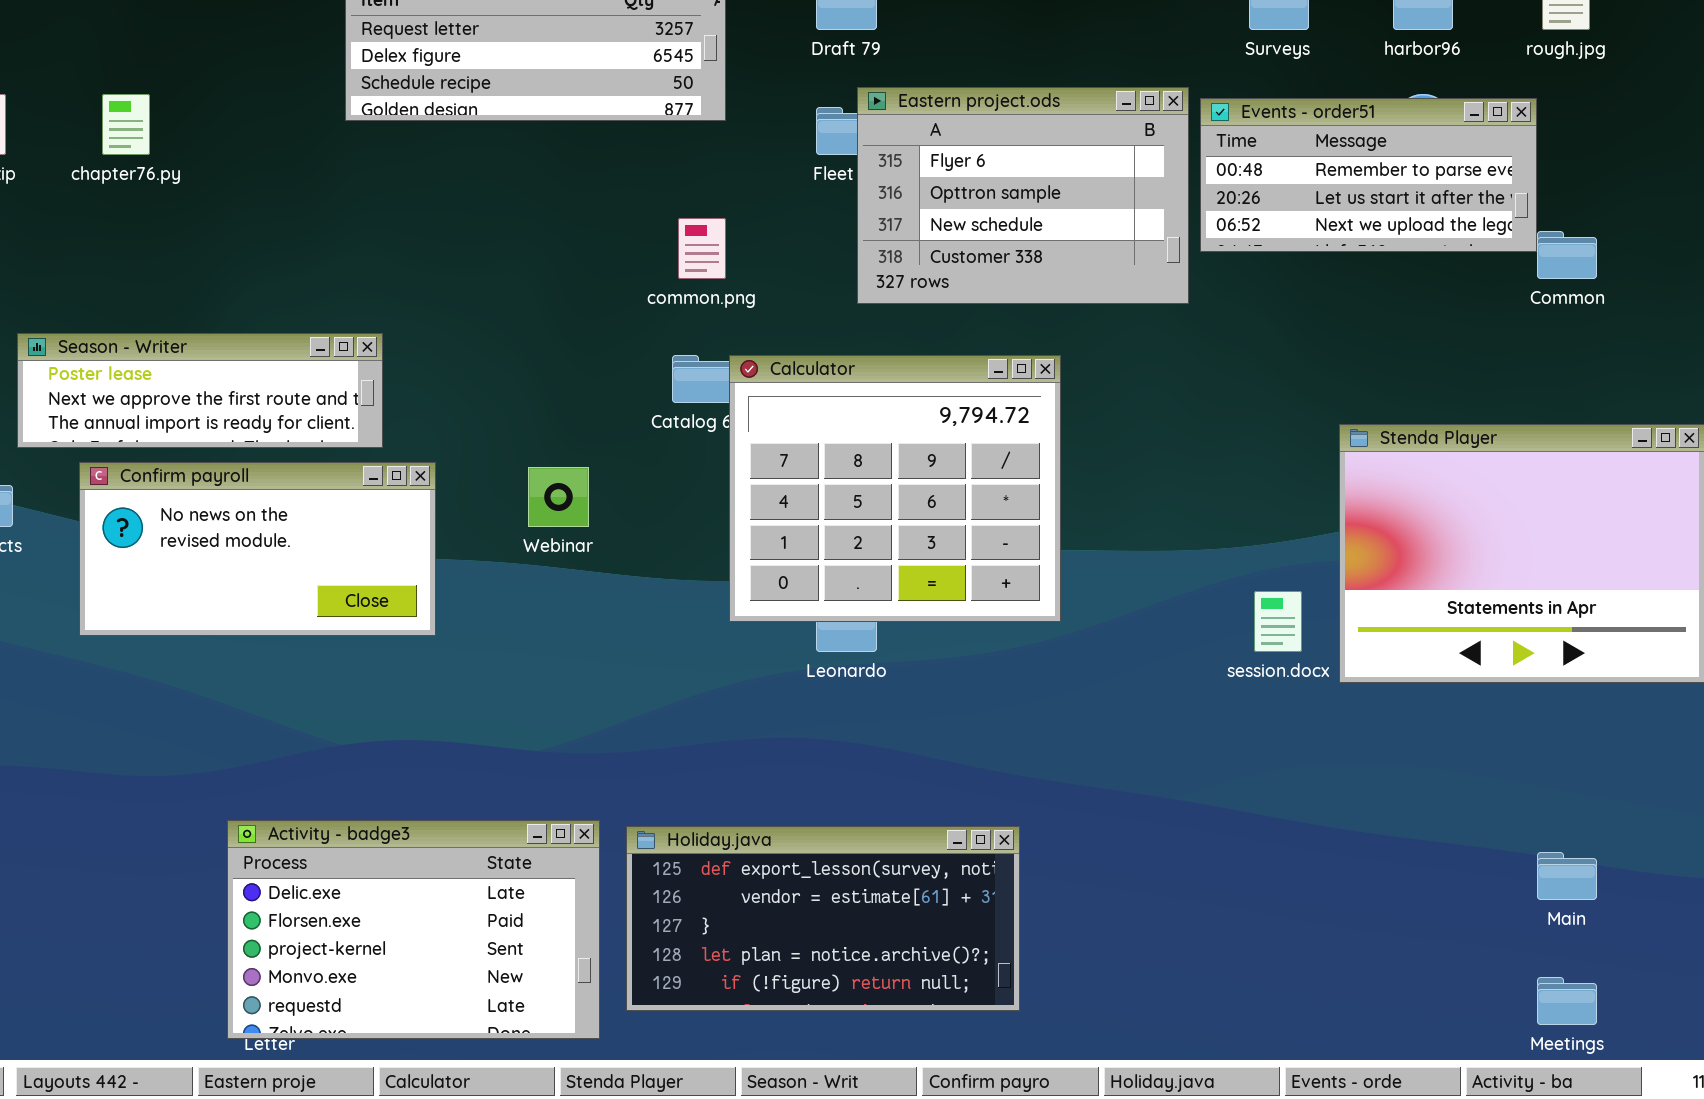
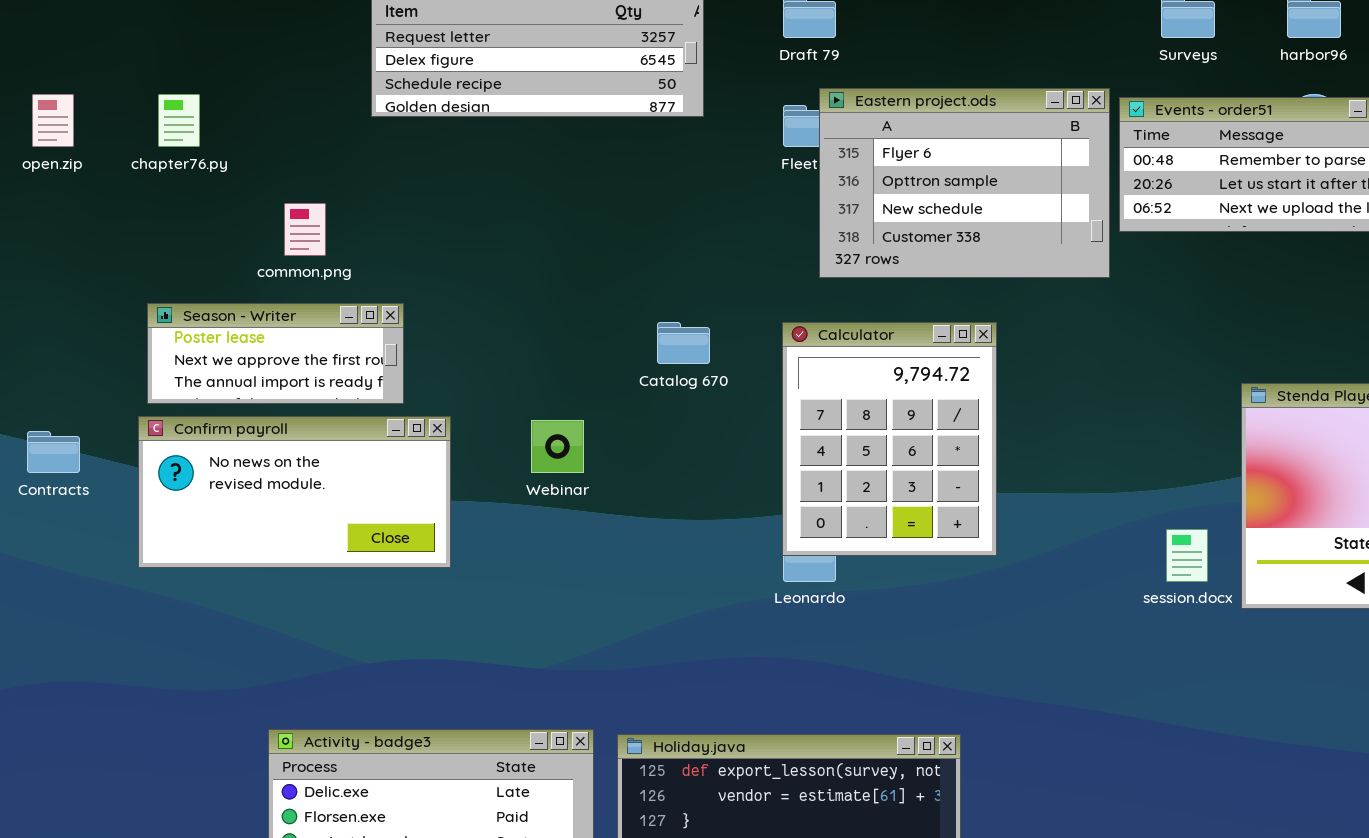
common.png: [678,218,726,279] -> [284,203,326,256], moved
Season - Writer: [17,333,383,448] -> [147,303,404,404], resized
Calculator: [729,355,1061,622] -> [782,322,997,556], resized

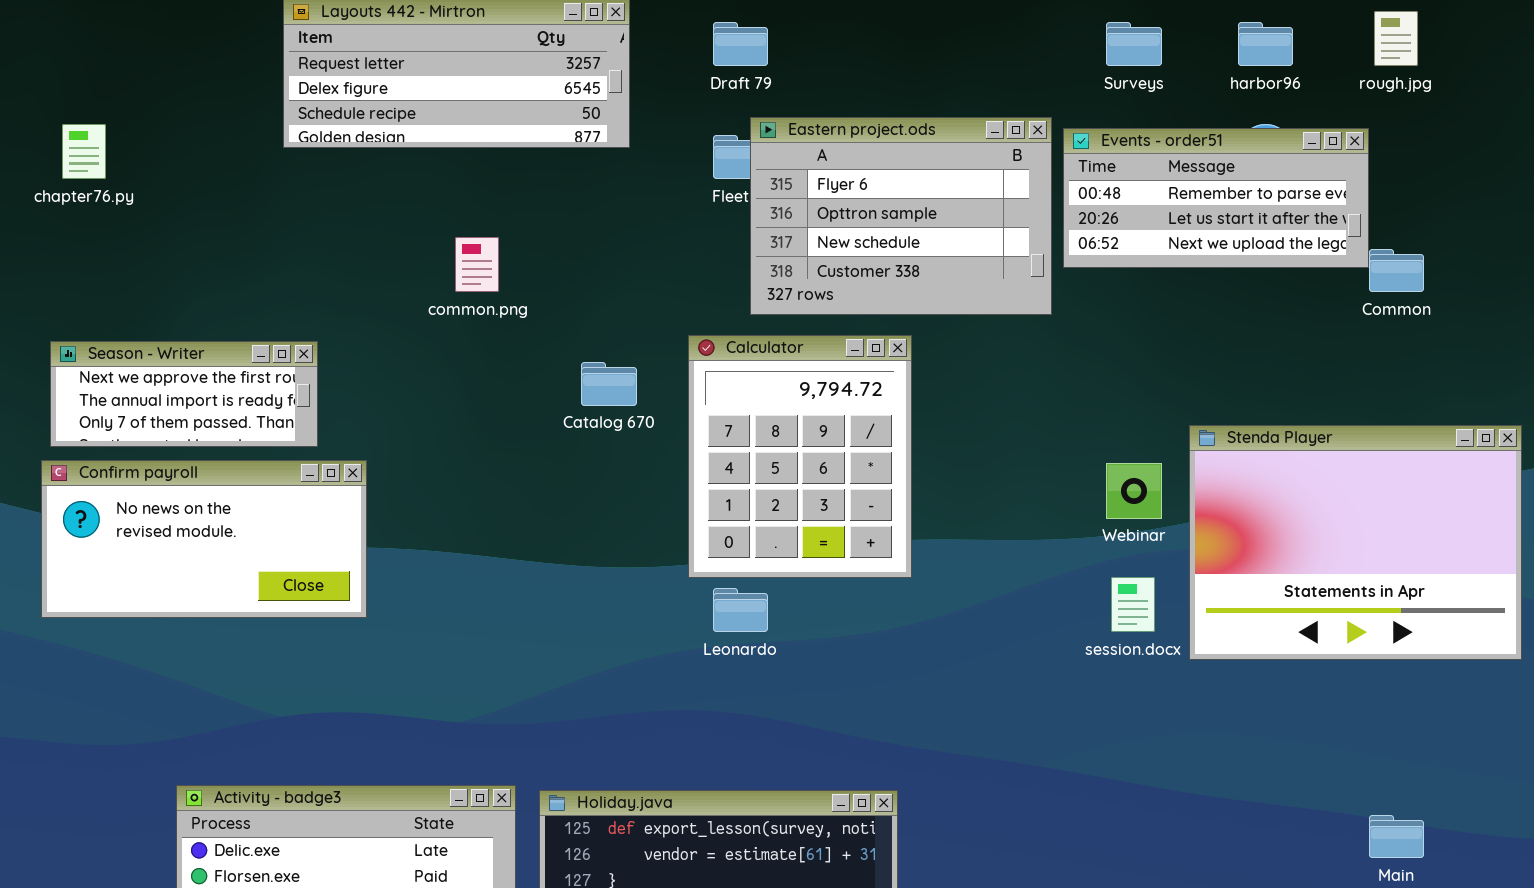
common.png: [284,203,326,256] -> [455,237,499,292], moved
Season - Writer: [147,303,404,404] -> [50,341,318,447], scrolled down 1 row
Calculator: [782,322,997,556] -> [688,335,912,578], moved
Webinar: [531,420,584,473] -> [1106,463,1162,519], moved

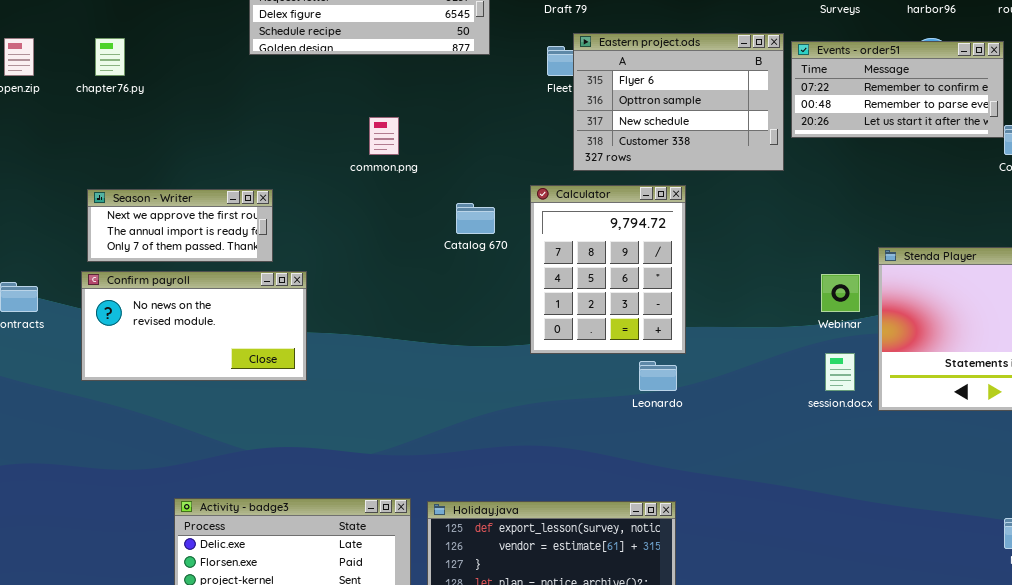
Events - order51: [1063,128,1369,268] -> [791,41,1004,138], scrolled up 1 row
Leonardo: [713,588,768,632] -> [639,361,677,391], moved

